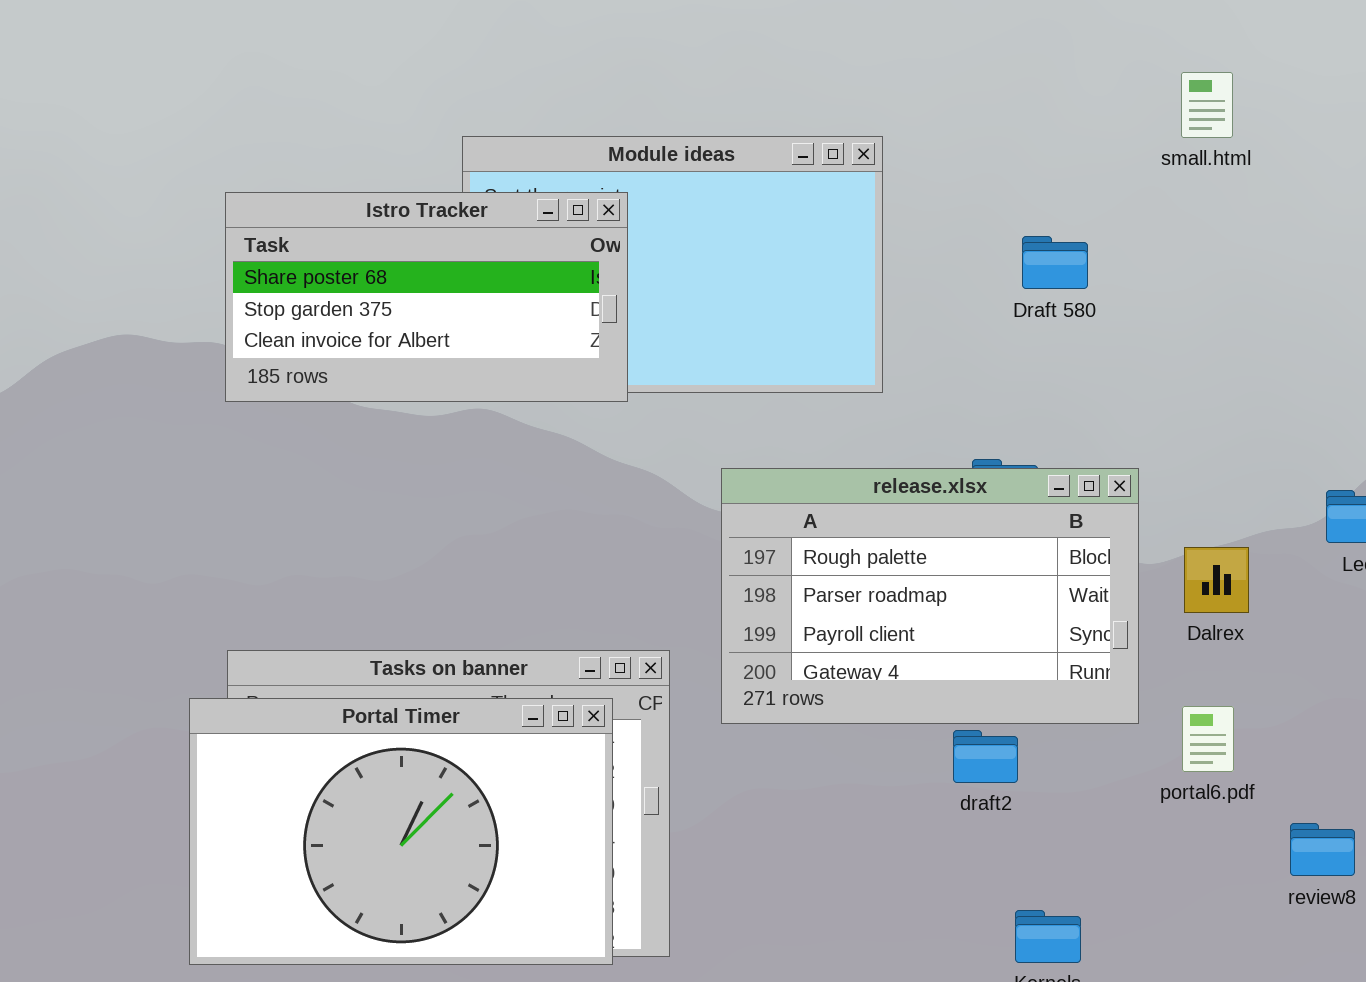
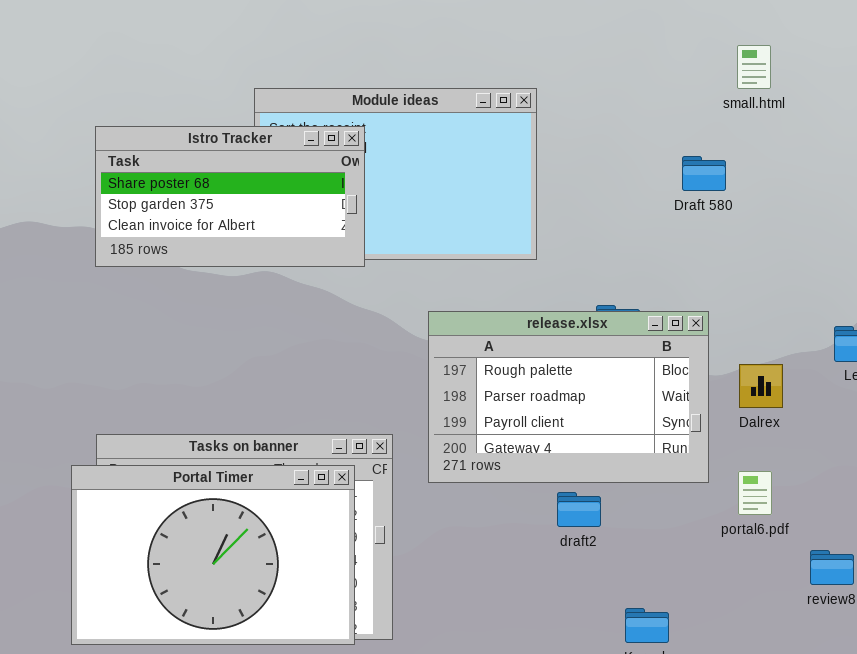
Draft 580: [1022,236,1088,289] -> [682,156,726,191], moved
draft2: [953,730,1018,783] -> [557,492,601,527], moved

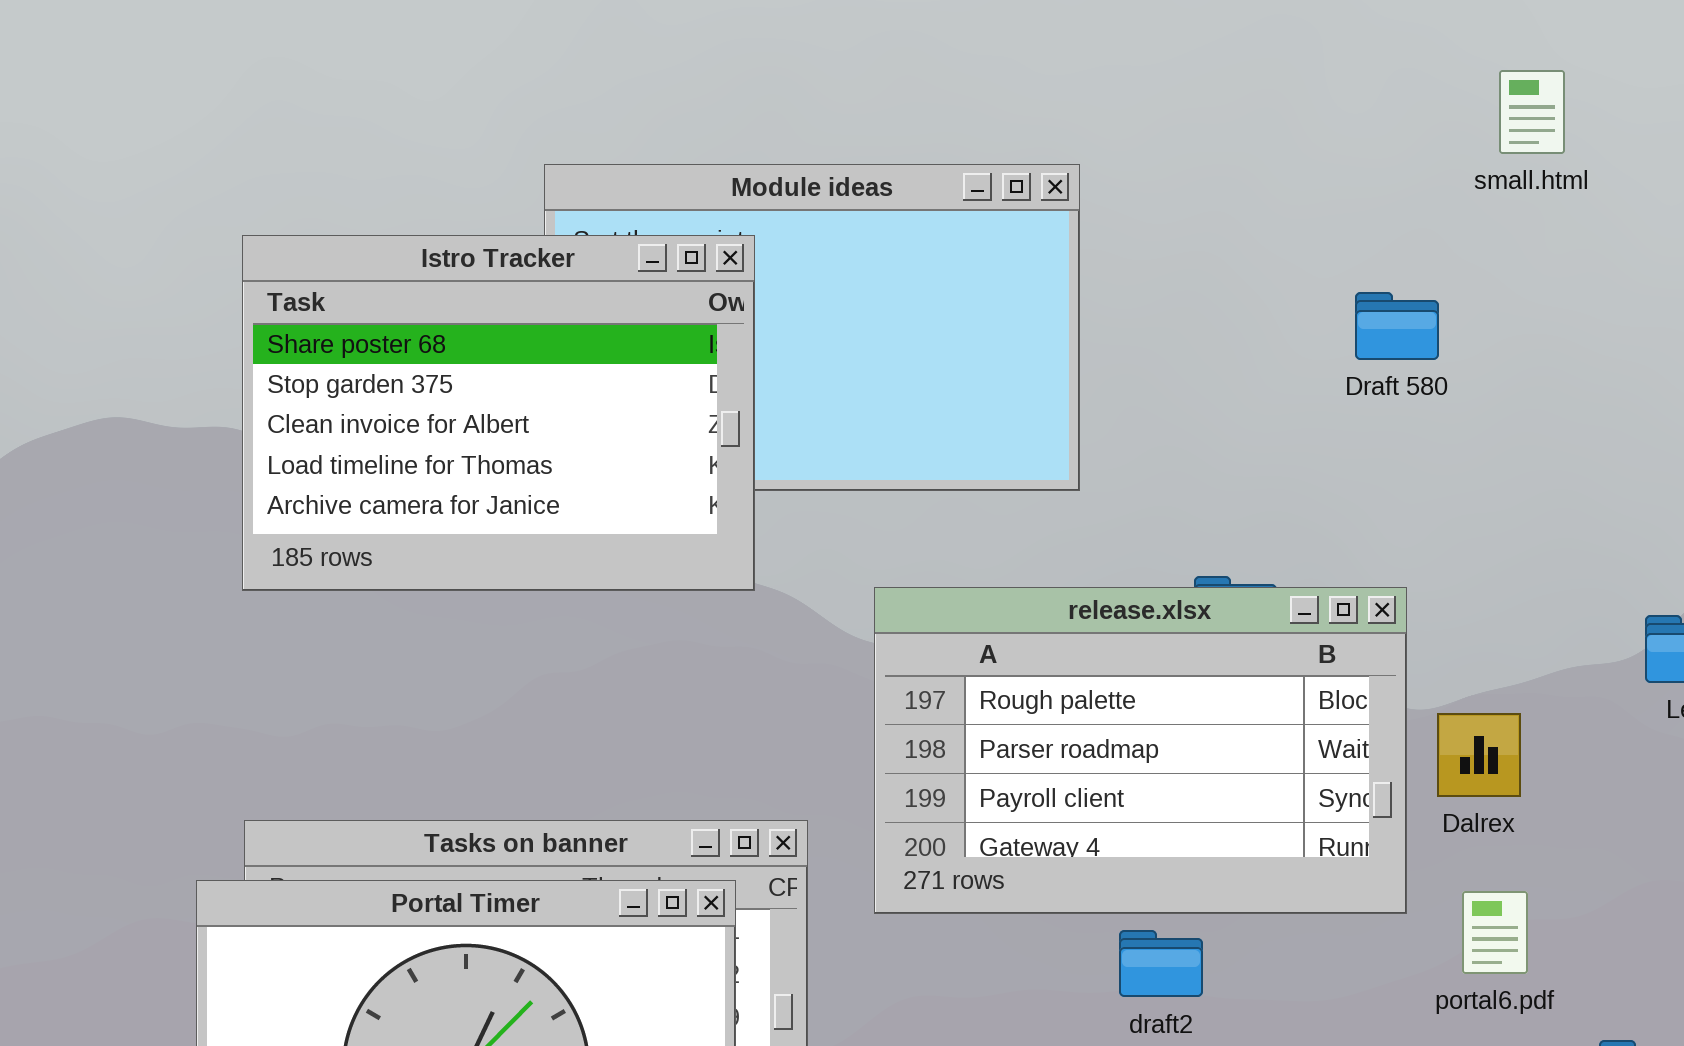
small.html: [737,45,771,89] -> [1499,70,1565,154], moved
Istro Tracker: [95,126,365,267] -> [242,235,755,591], resized
Dalrex: [739,364,783,408] -> [1437,713,1521,797], moved

